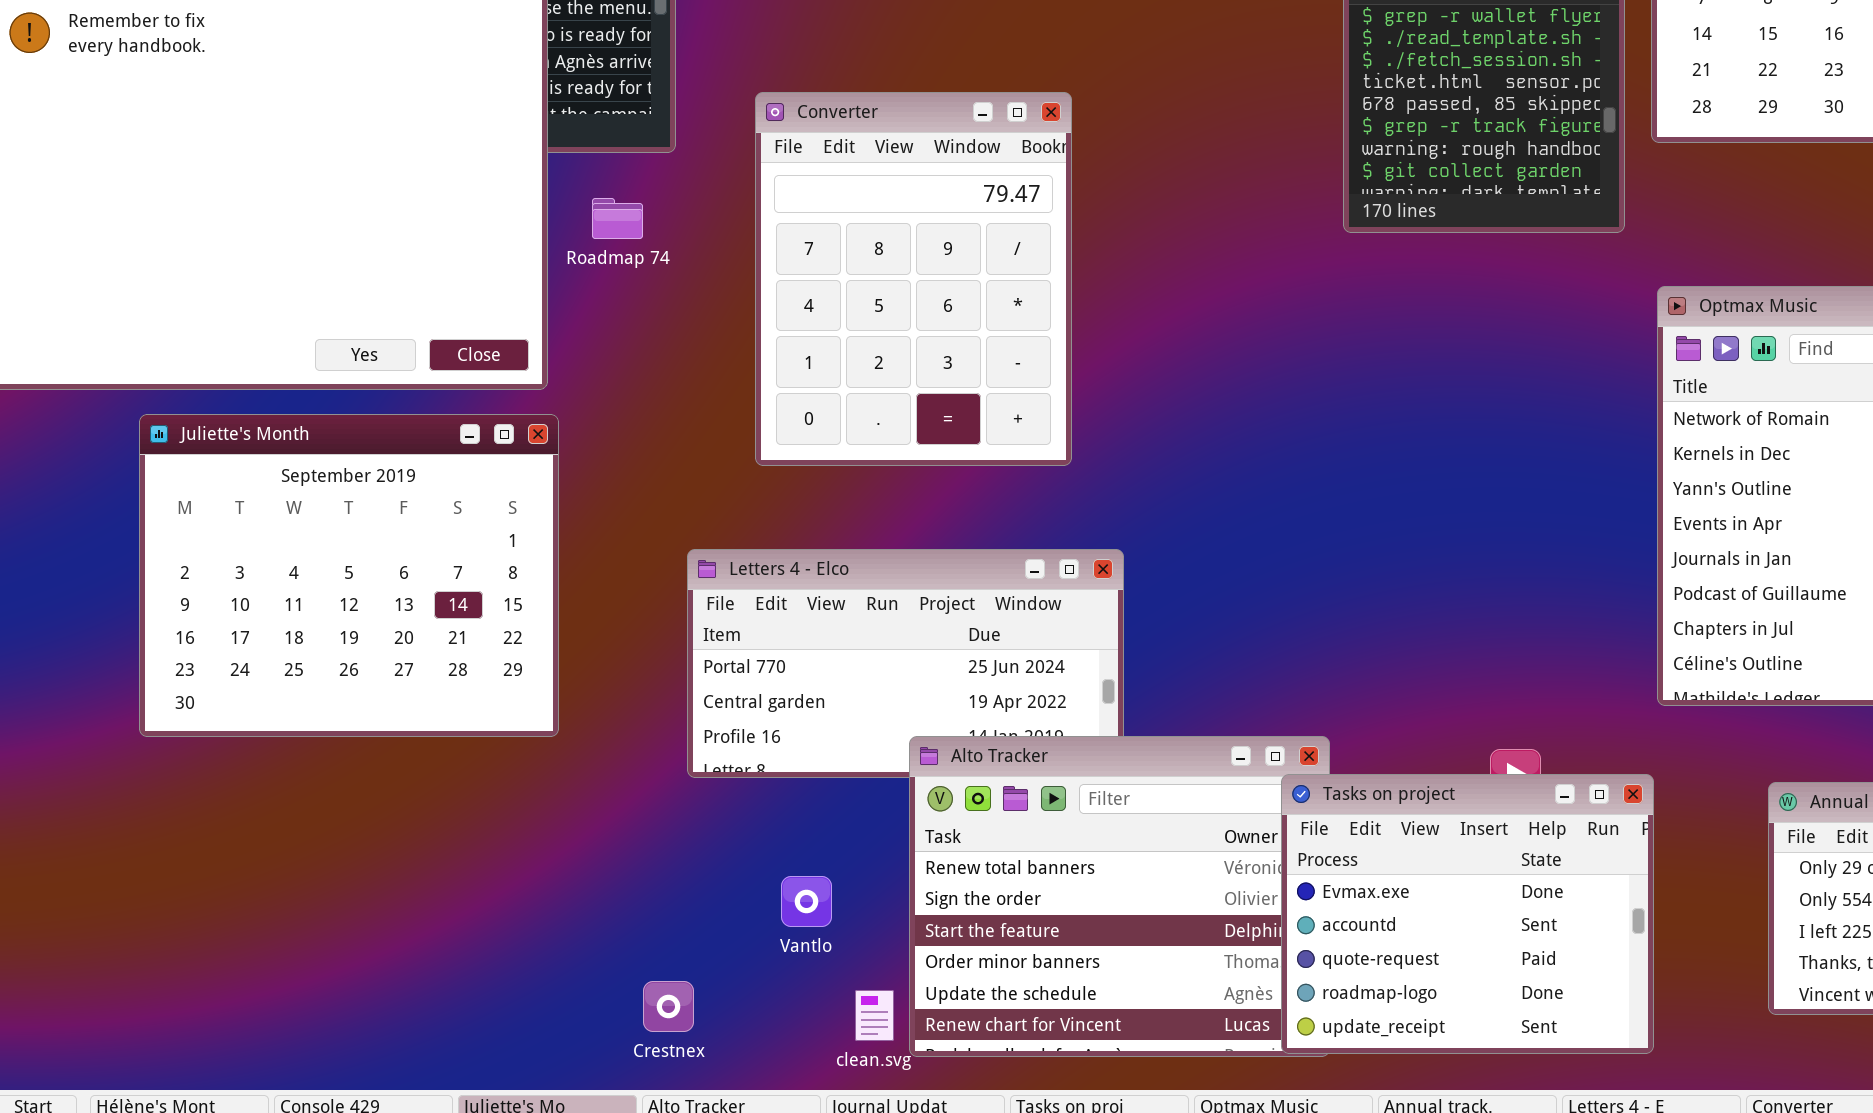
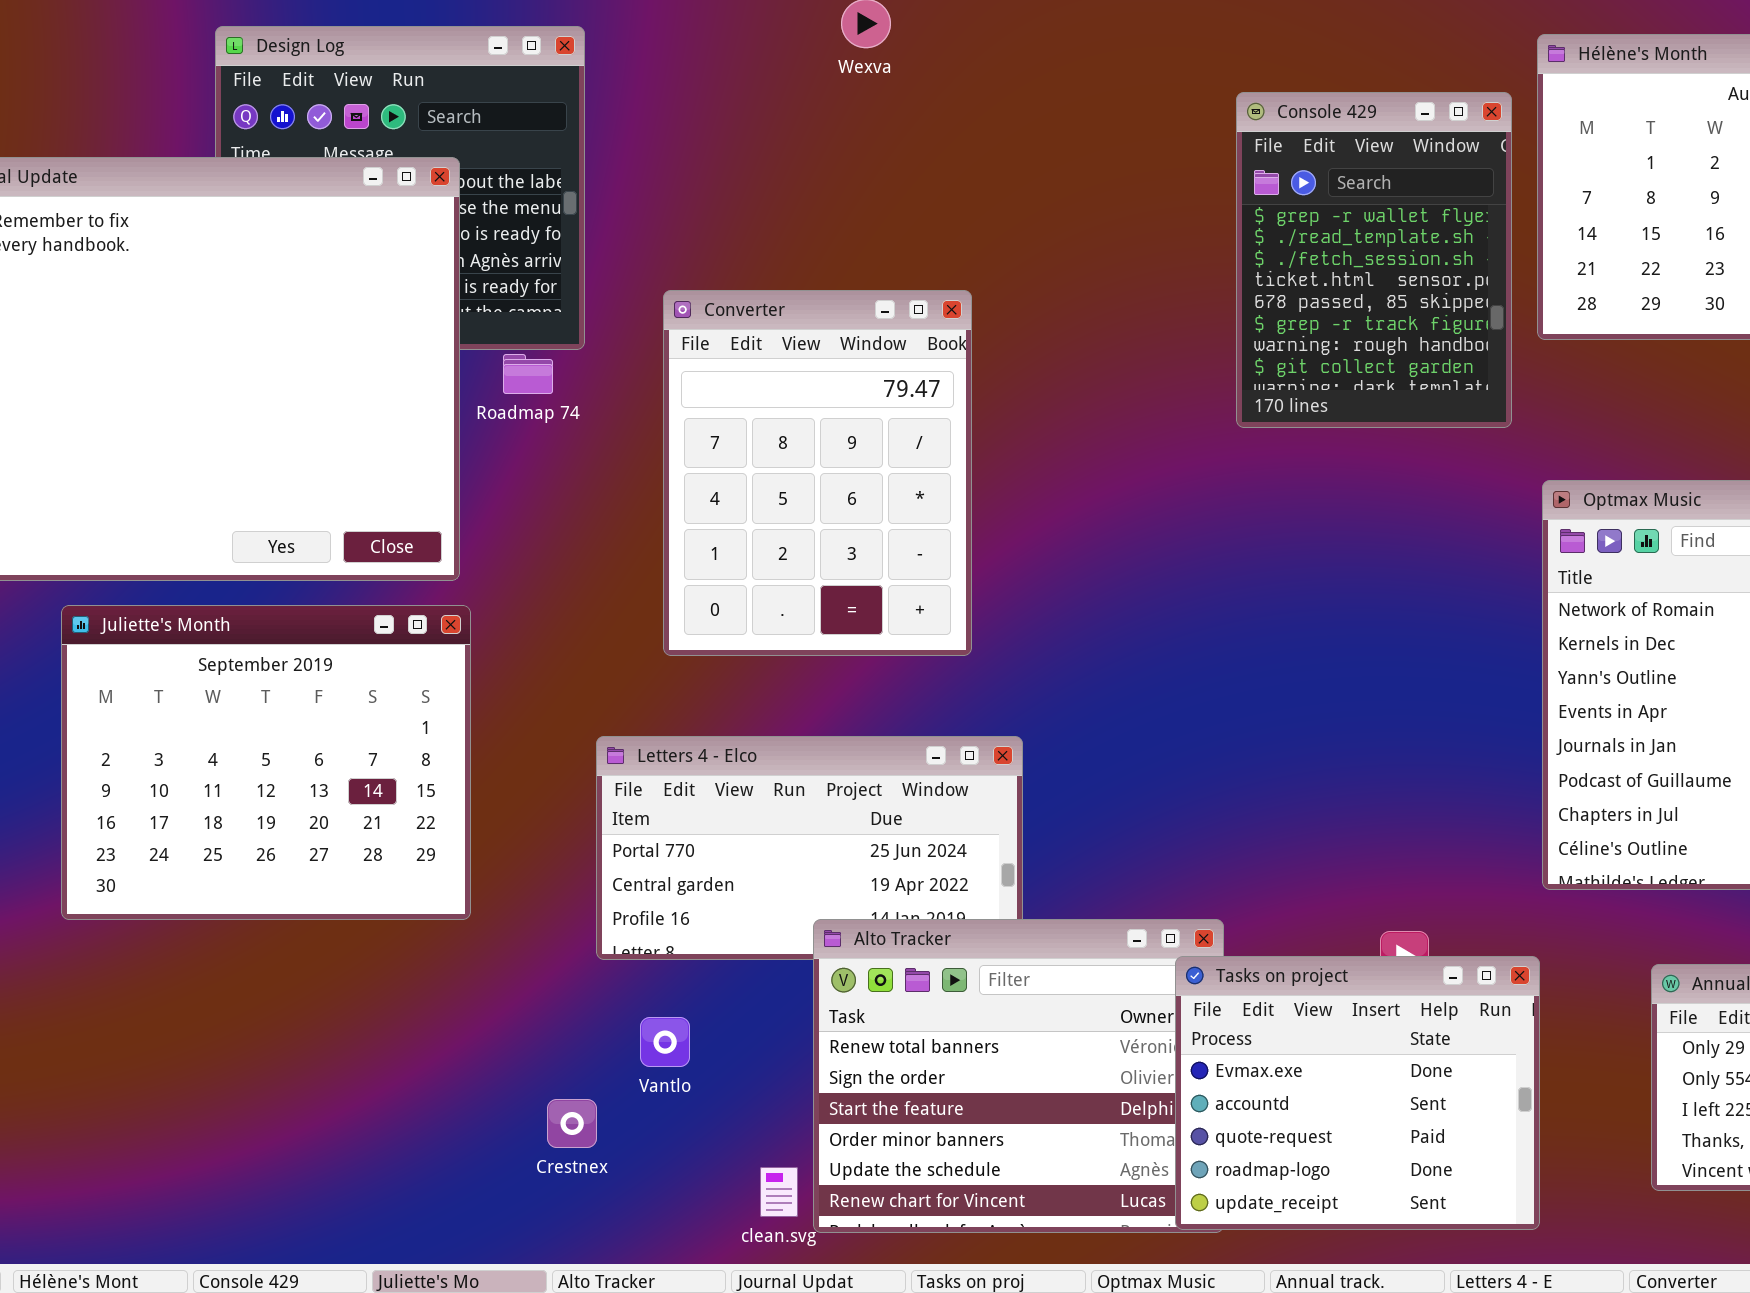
Roadmap 74: [592,198,643,239] -> [503,354,553,394], moved
Vantlo: [781,876,832,927] -> [640,1017,690,1067], moved
Crestnex: [643,981,694,1032] -> [547,1099,597,1148], moved

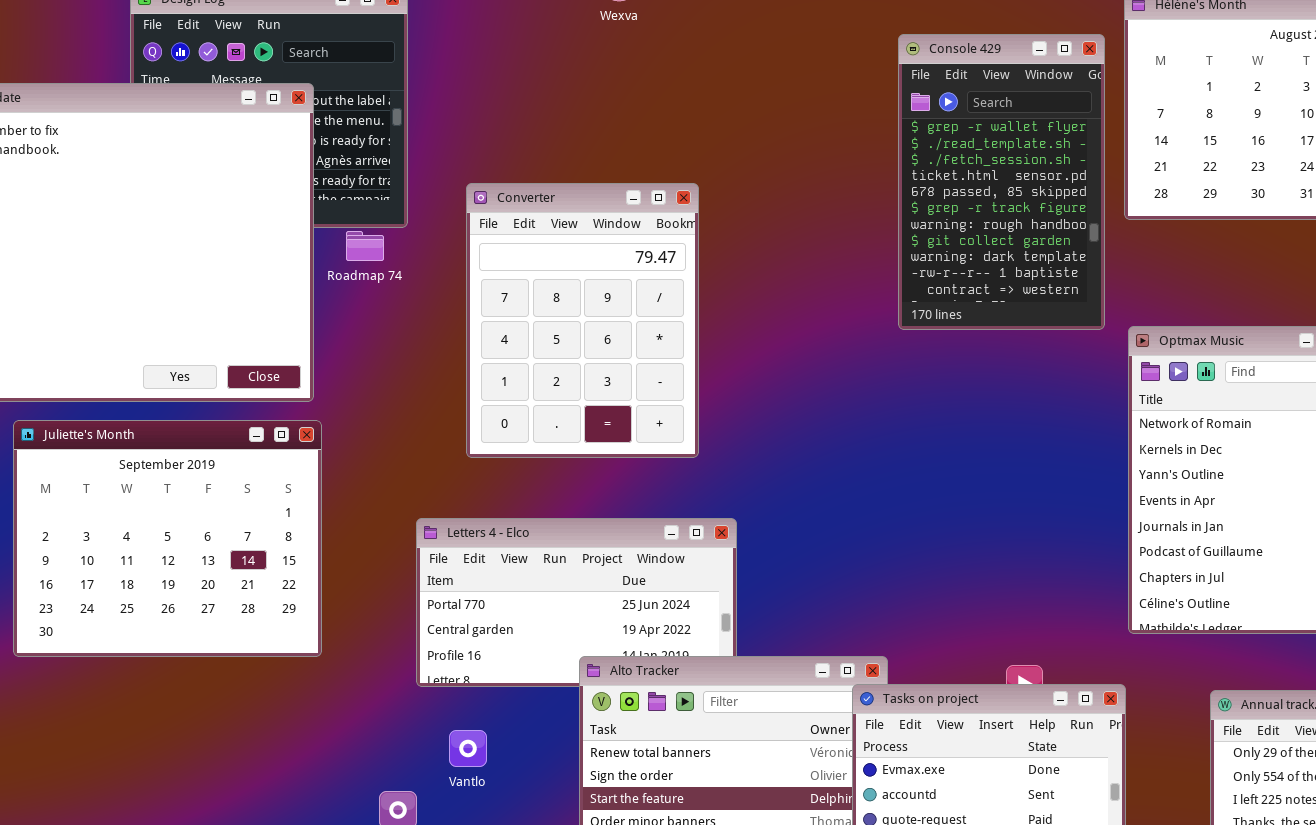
Console 429: [1236,92,1512,428] -> [898,34,1105,330], resized

